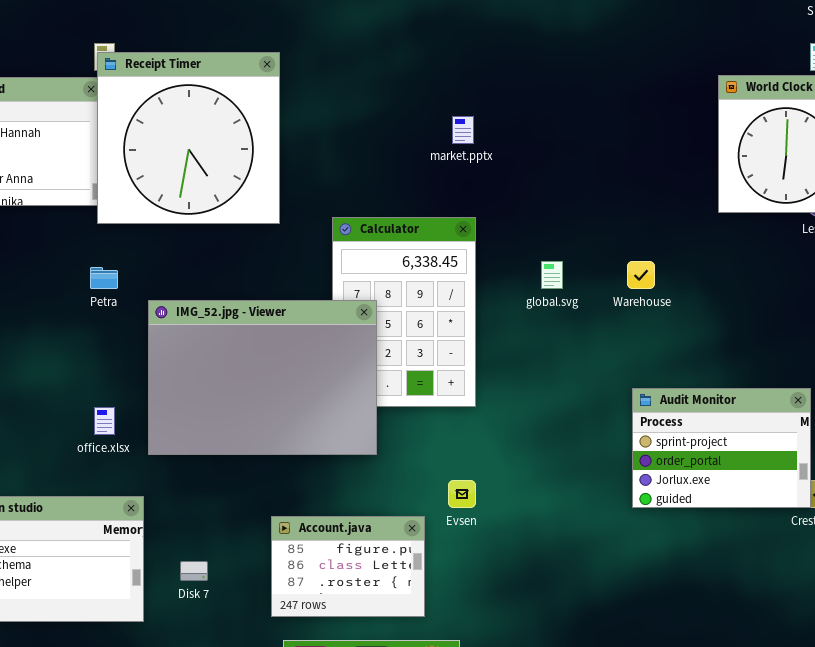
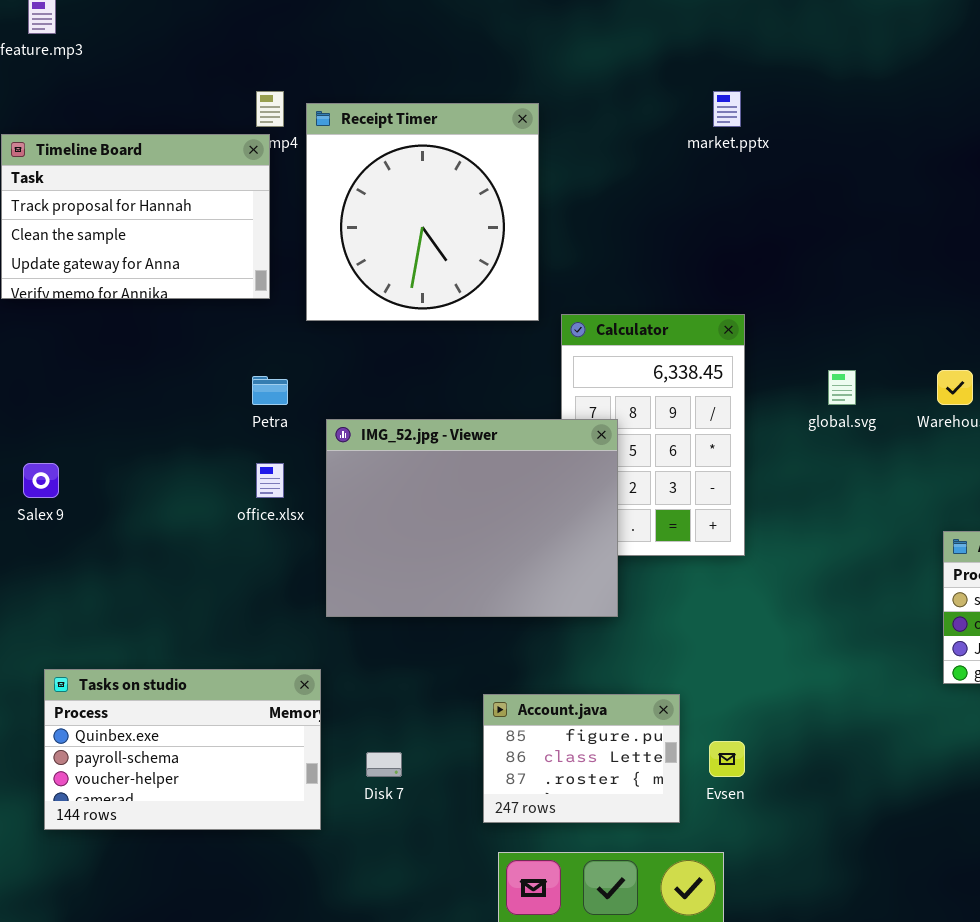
Receipt Timer: [97,52,280,224] -> [306,103,539,321], moved
market.pptx: [452,116,474,144] -> [713,91,741,127], moved
office.xlsx: [94,407,115,435] -> [256,463,284,498], moved
Evsen: [448,480,476,508] -> [709,741,745,777], moved

